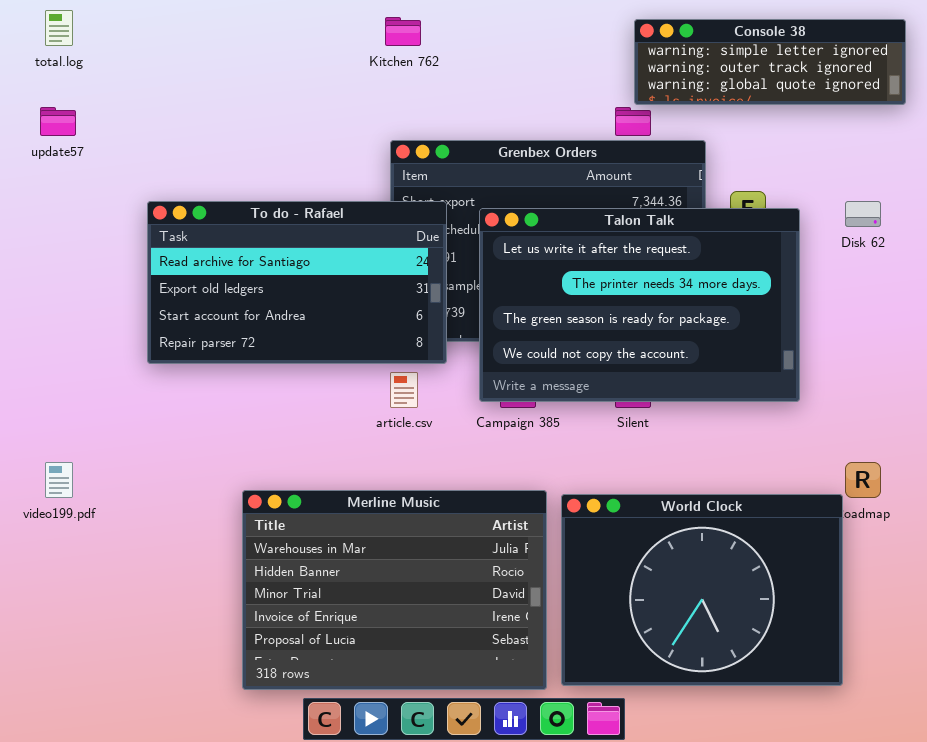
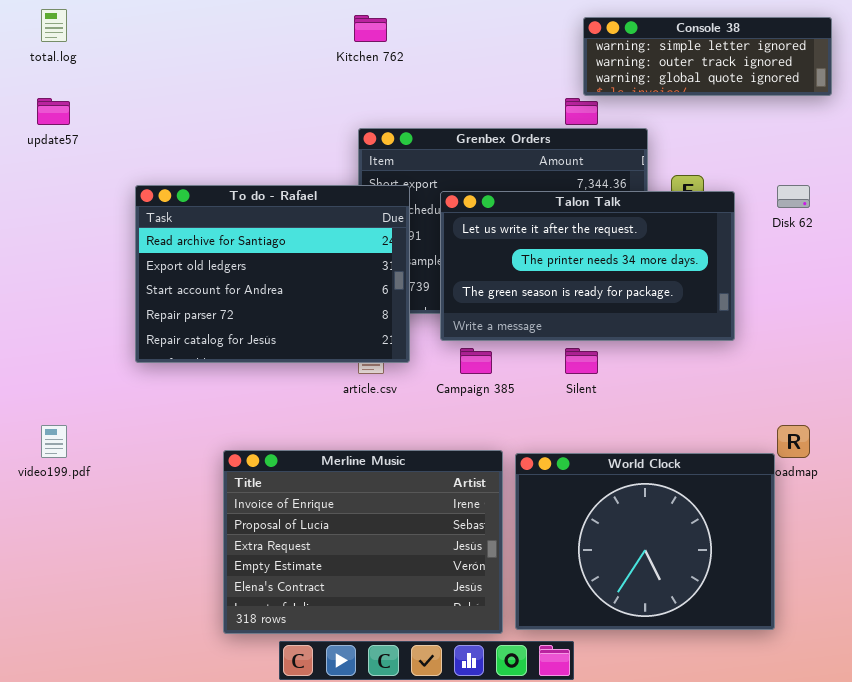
To do - Rafael: [147,201,447,364] -> [135,185,410,363], resized
Talon Talk: [479,208,800,402] -> [440,191,735,341], resized
Merline Music: [242,490,547,690] -> [223,450,503,634], scrolled down 3 rows

